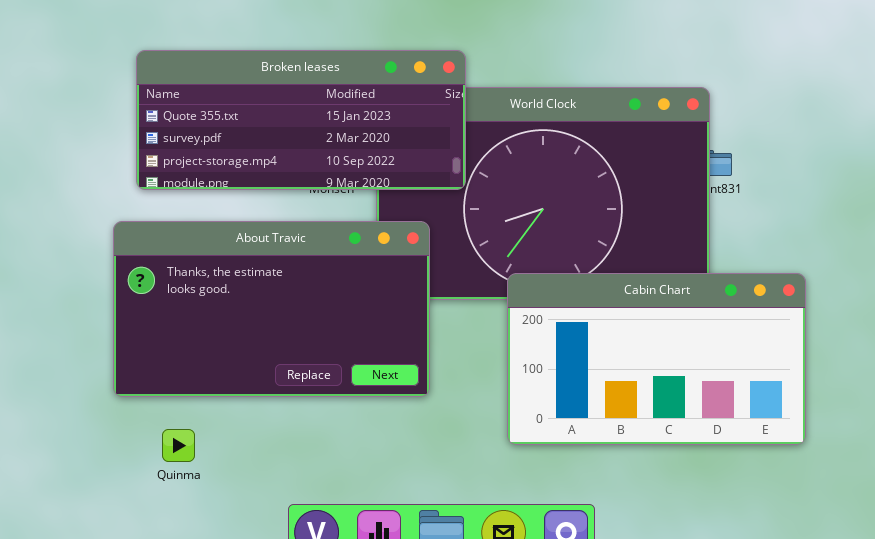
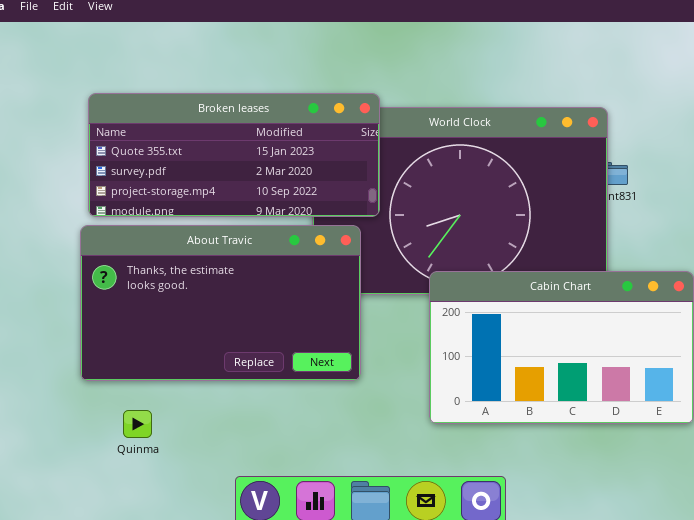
Broken leases: [136,50,466,190] -> [88,93,380,217], moved

